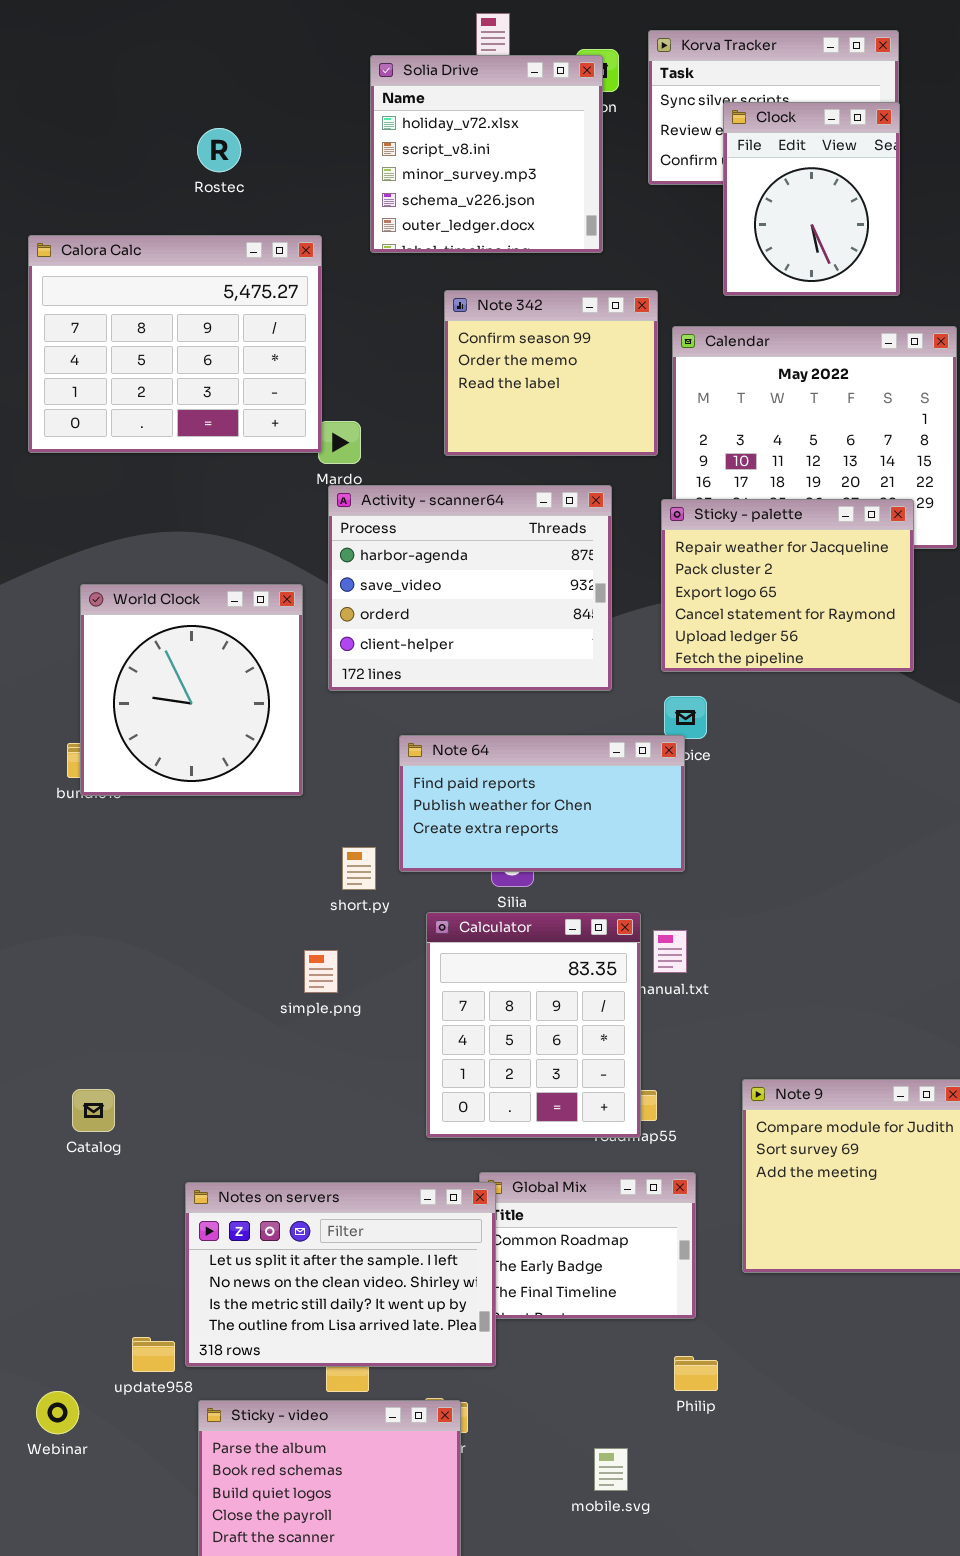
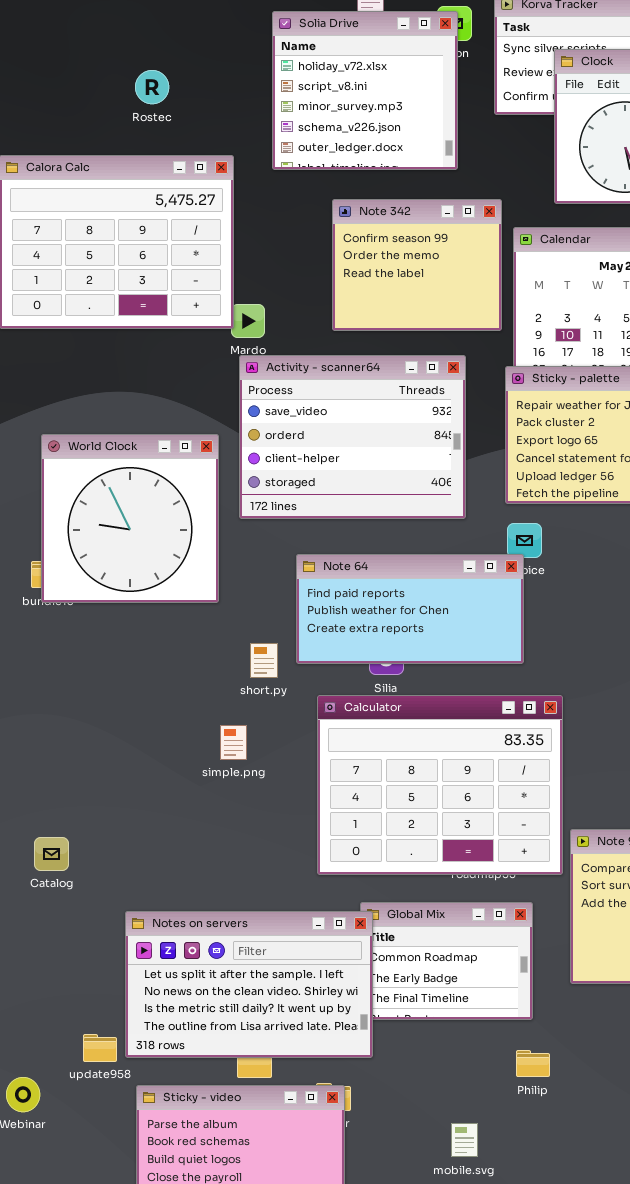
Activity - scanner64: [328,485,612,691] -> [239,355,466,519], scrolled down 1 row
Calculator: [426,912,641,1138] -> [317,695,563,875], resized

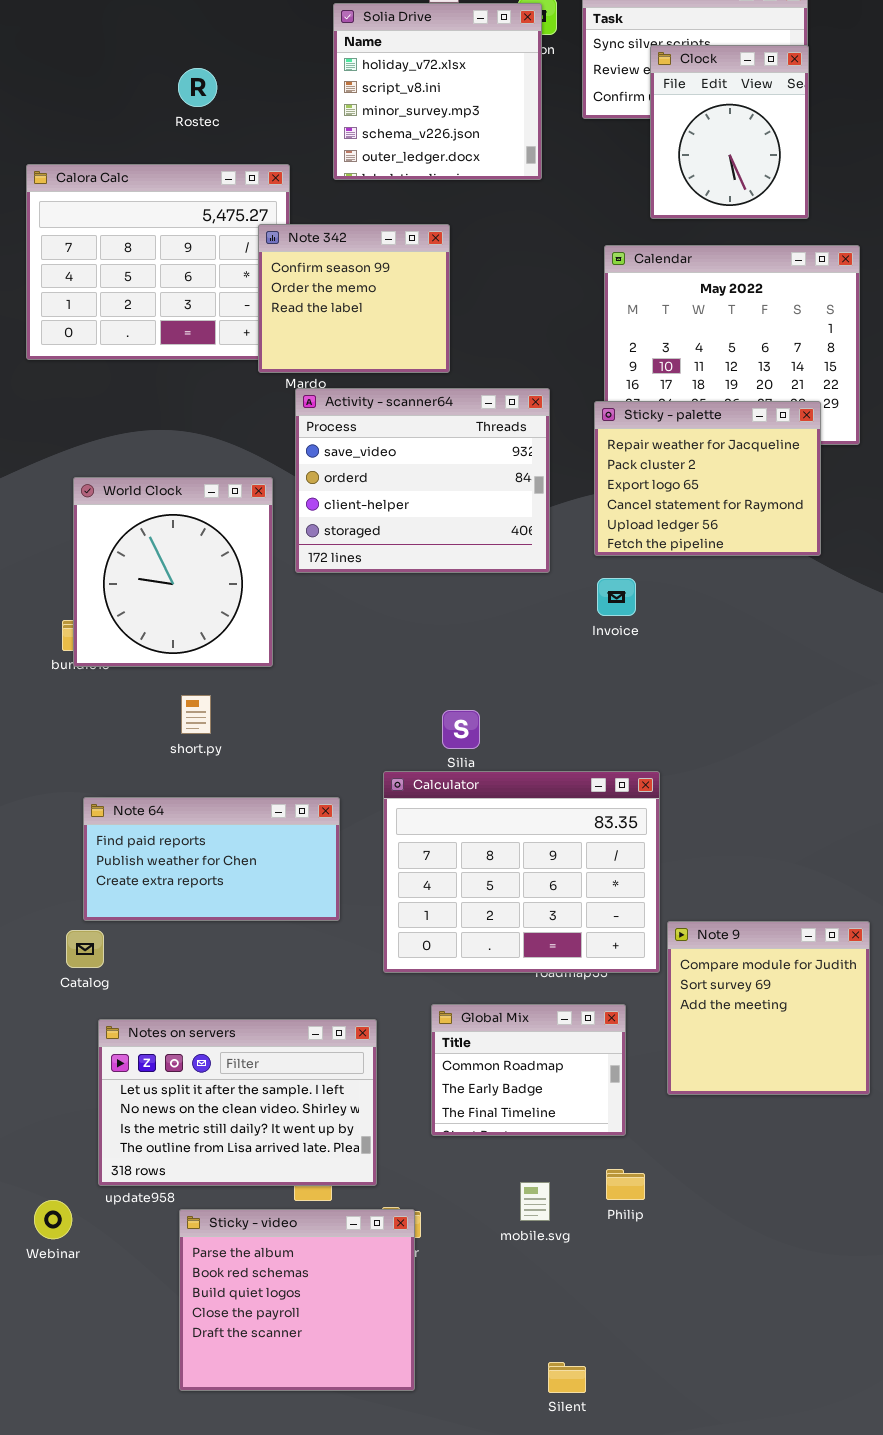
Note 342: [332,199,502,331] -> [258,224,450,373], moved
Note 64: [296,554,524,664] -> [83,797,340,921], moved
short.py: [250,643,278,678] -> [181,695,211,734], moved
Notes on servers: [125,911,373,1058] -> [98,1019,377,1186], moved
mobile.svg: [451,1123,478,1157] -> [520,1182,550,1221], moved

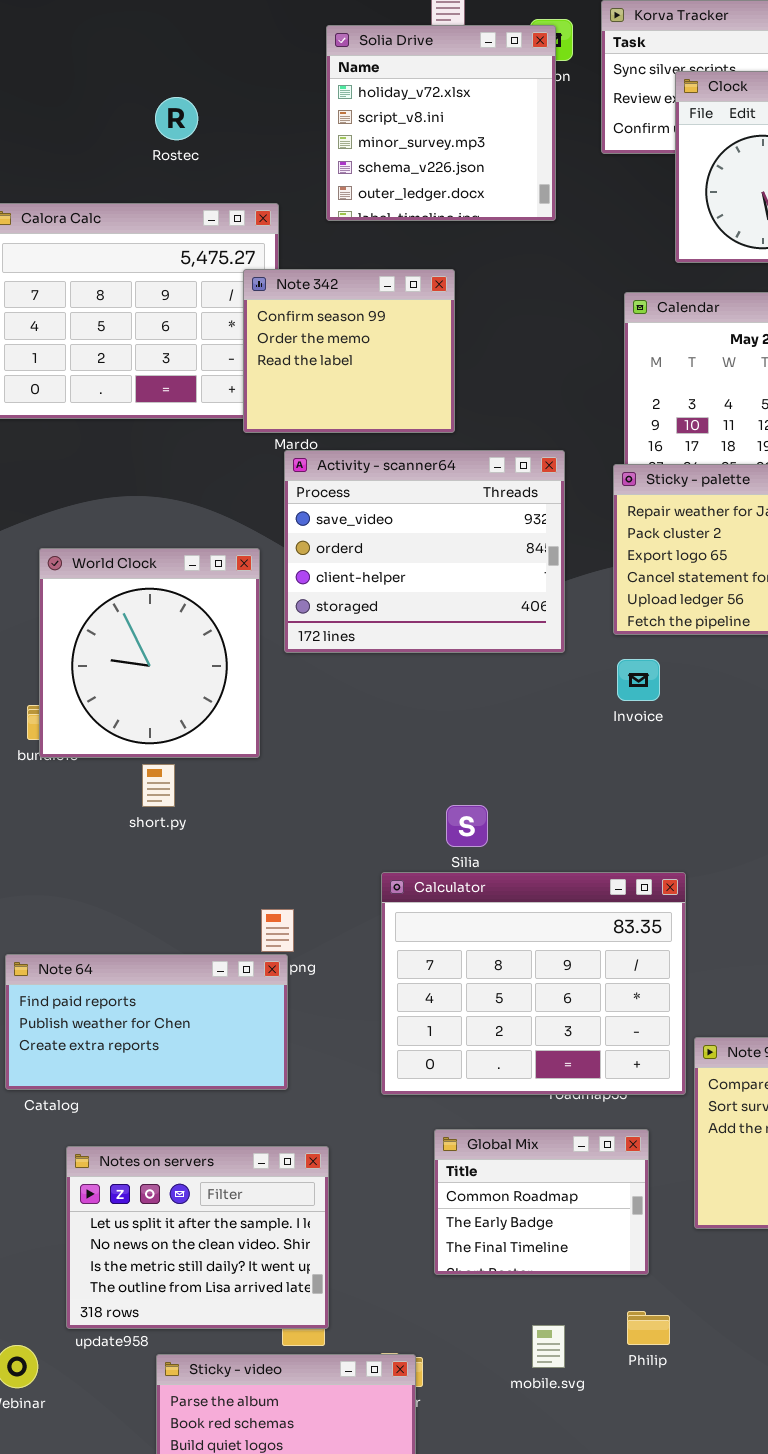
short.py: [181,695,211,734] -> [142,764,175,807], moved
Note 64: [83,797,340,921] -> [5,954,288,1090], moved
Notes on servers: [98,1019,377,1186] -> [66,1146,329,1329], resized

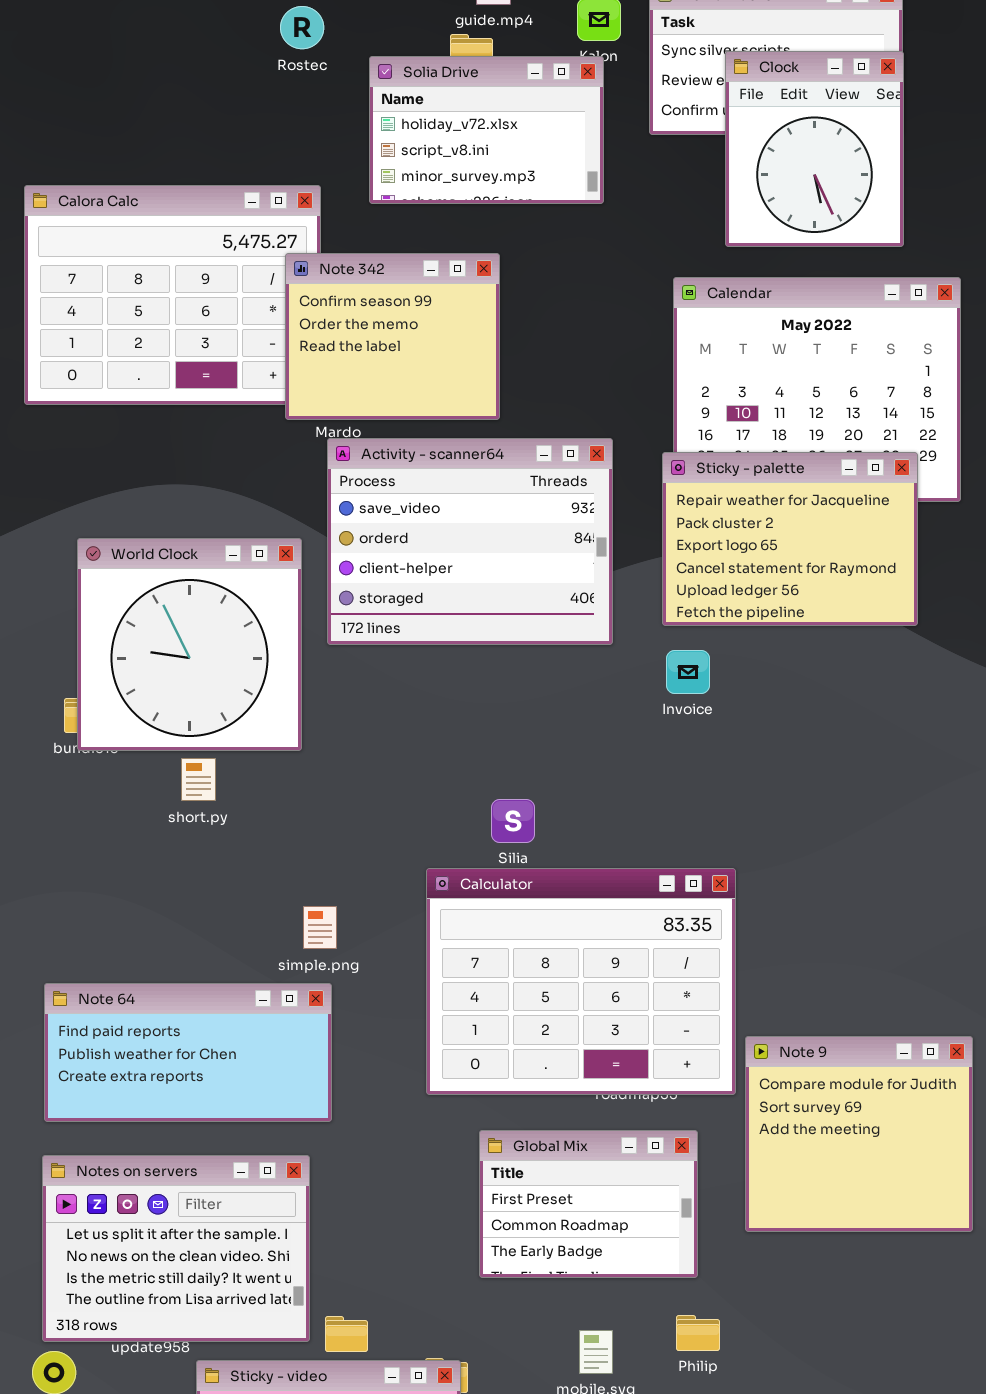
Solia Drive: [326,25,556,221] -> [369,56,604,204], resized
Rostec: [155,97,198,140] -> [280,6,324,49], moved
Note 64: [5,954,288,1090] -> [44,983,332,1122], moved
Global Mix: [434,1129,649,1275] -> [479,1130,698,1278], scrolled up 1 row
Notes on servers: [66,1146,329,1329] -> [42,1155,310,1342], moved

